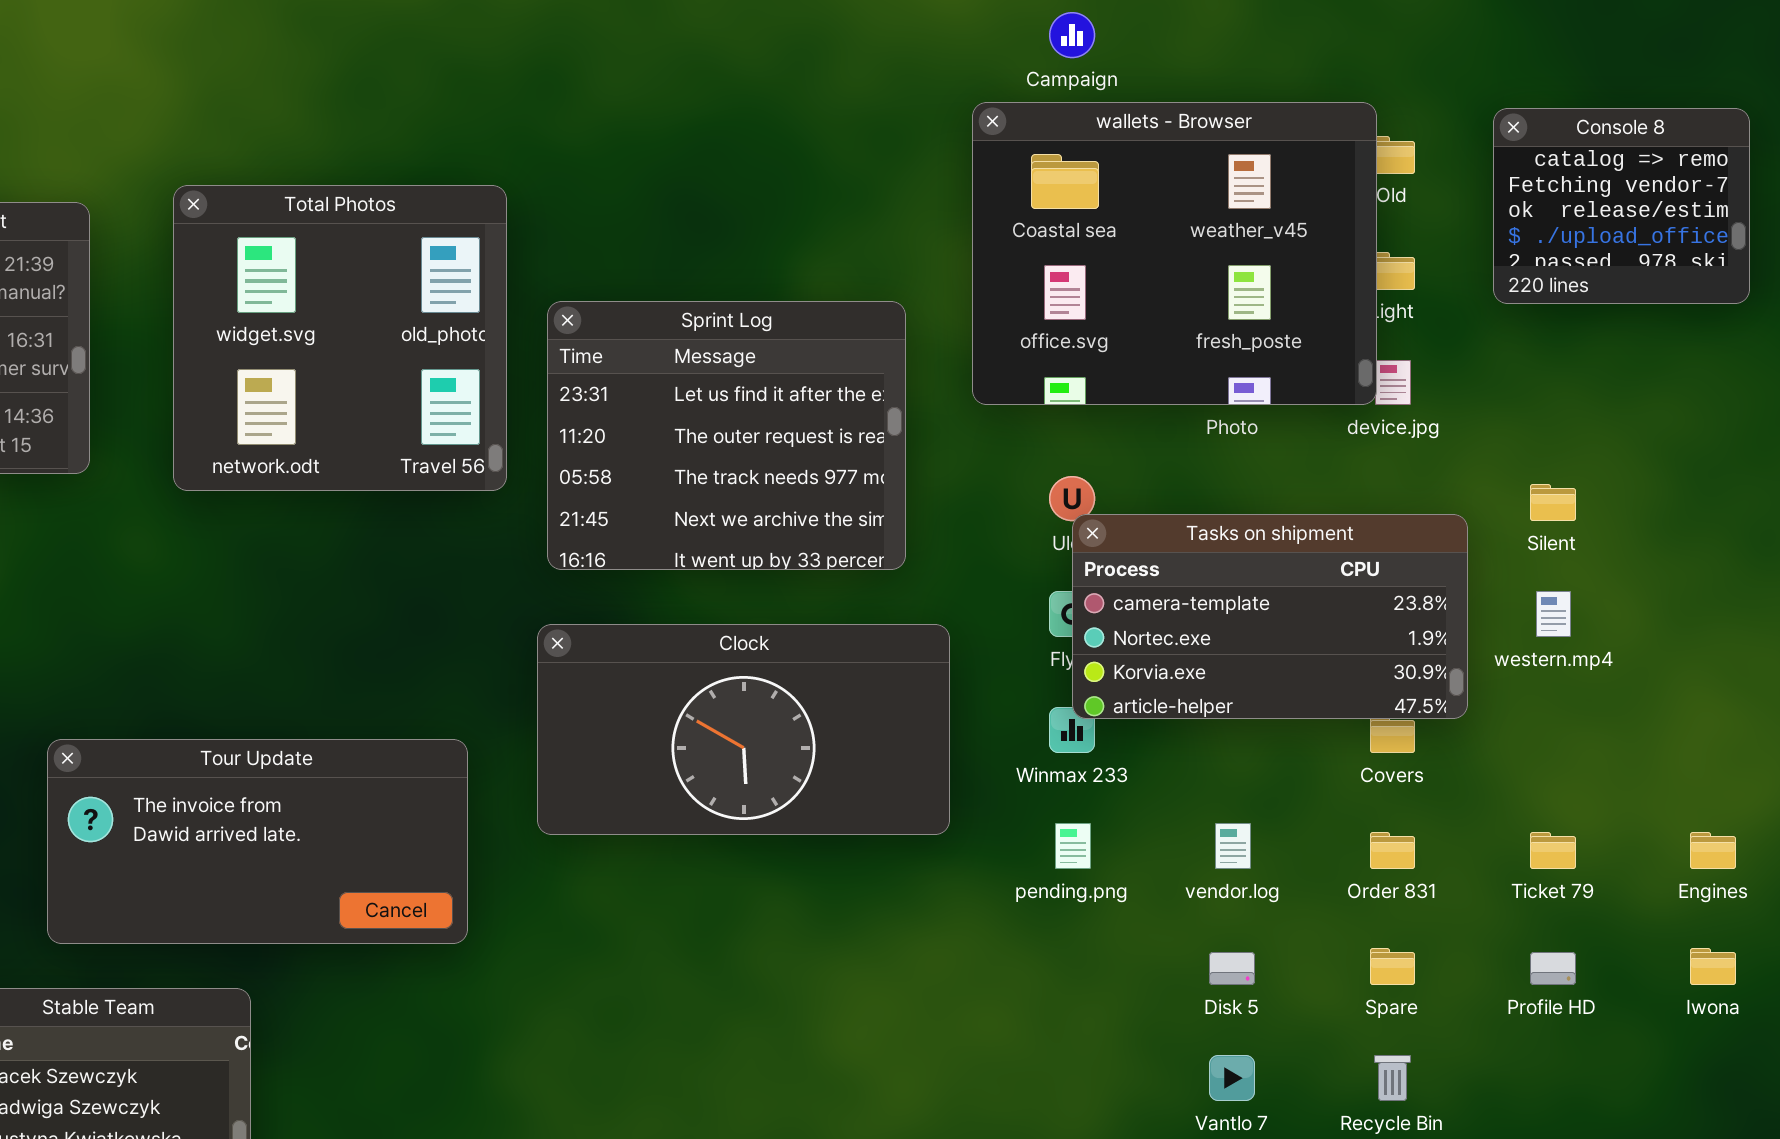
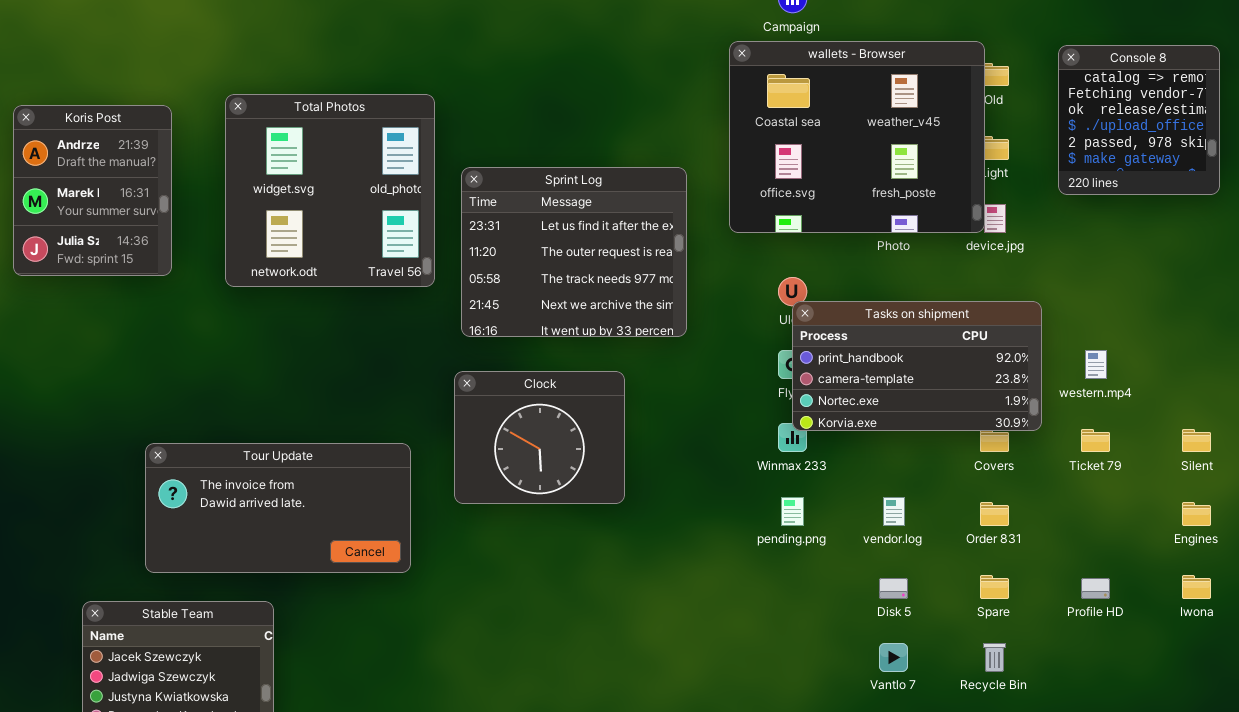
Console 8: [1493,108,1750,304] -> [1058,45,1220,195], resized
Silent: [1530,484,1576,521] -> [1182,429,1211,452], moved
Tasks on shipment: [1072,514,1468,719] -> [792,301,1042,431], scrolled up 1 row
Clock: [537,624,950,835] -> [454,371,625,504], resized
Ticket 79: [1530,832,1576,869] -> [1081,429,1110,452], moved

